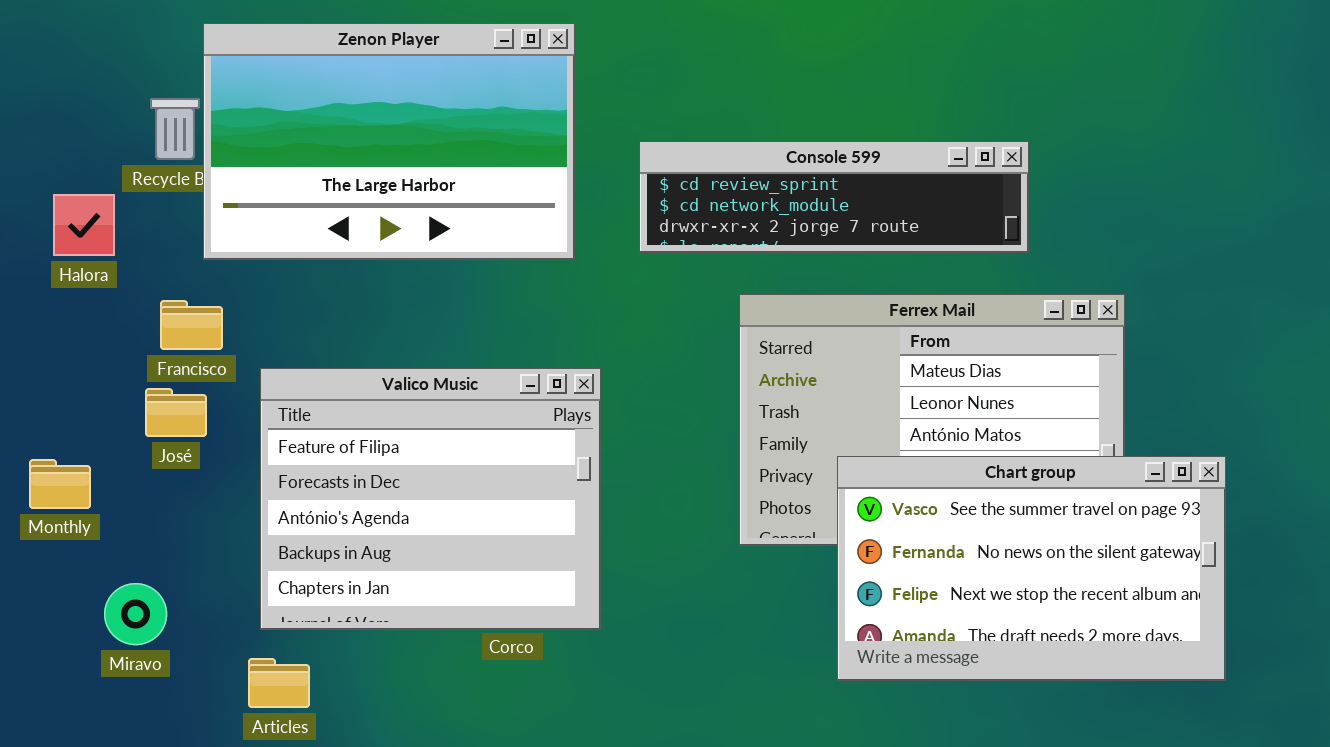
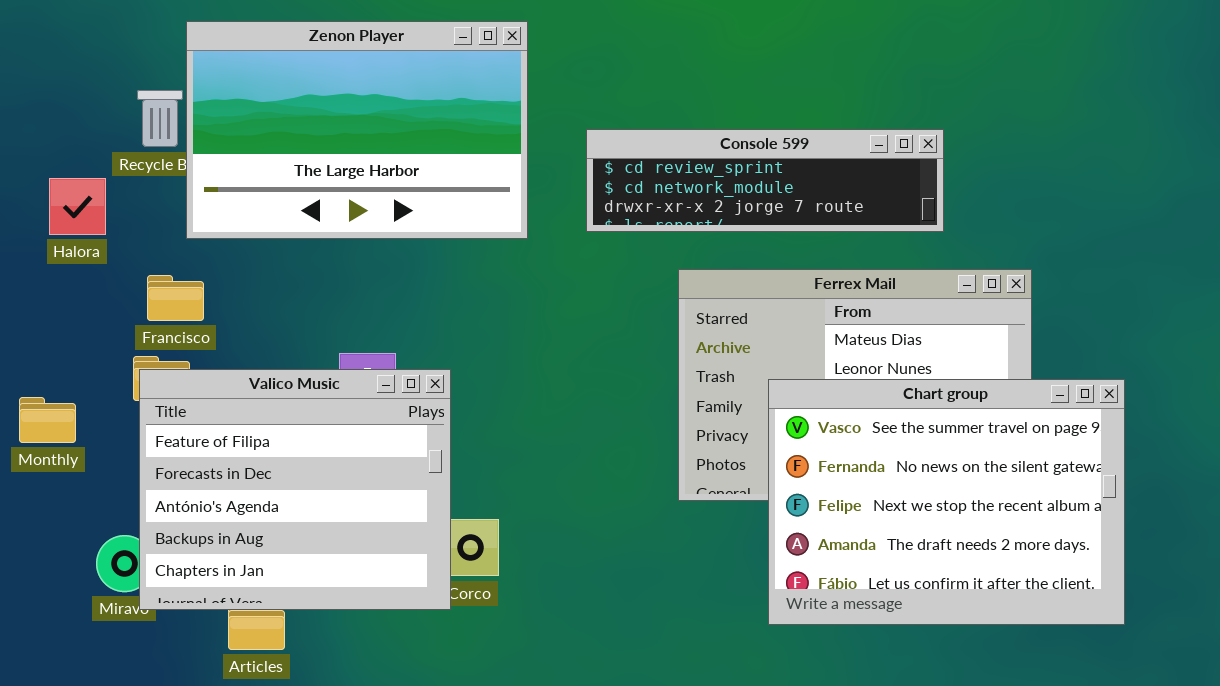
Valico Music: [260,368,601,630] -> [139,369,451,610], moved
Chart group: [837,456,1226,681] -> [768,379,1125,625], resized
Monthly: [29,459,91,509] -> [19,397,76,443], moved

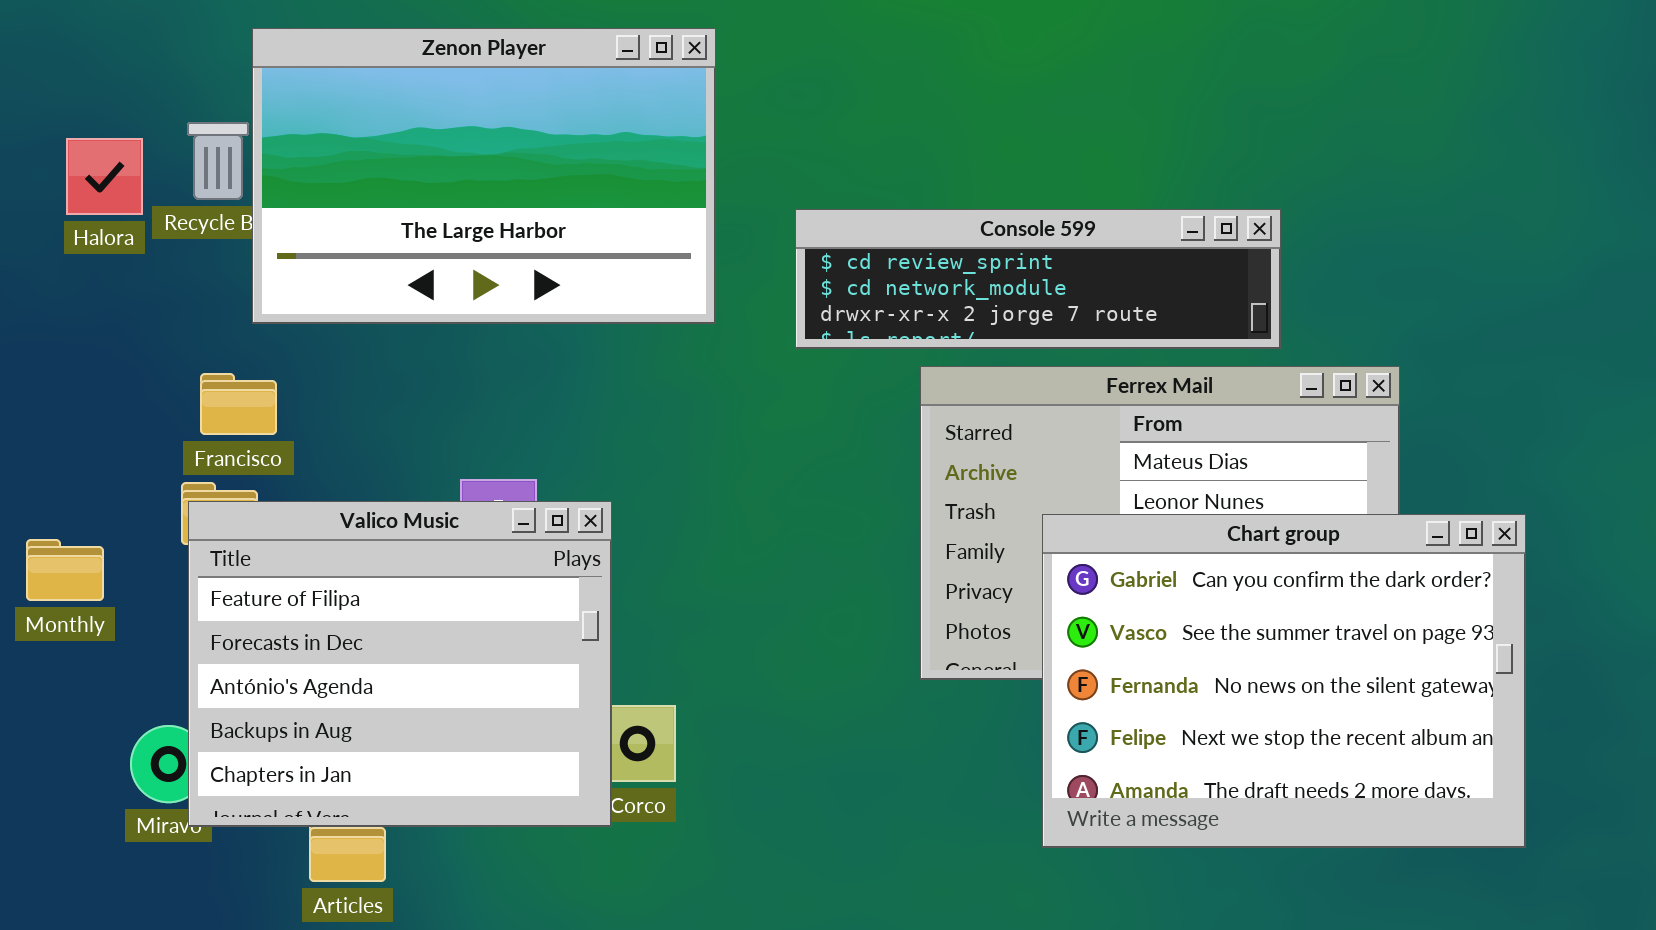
Console 599: [586,129,944,232] -> [795,209,1281,349], moved
Halora: [49,178,106,235] -> [66,138,143,215], moved
Chart group: [768,379,1125,625] -> [1042,514,1526,848], scrolled up 1 row

